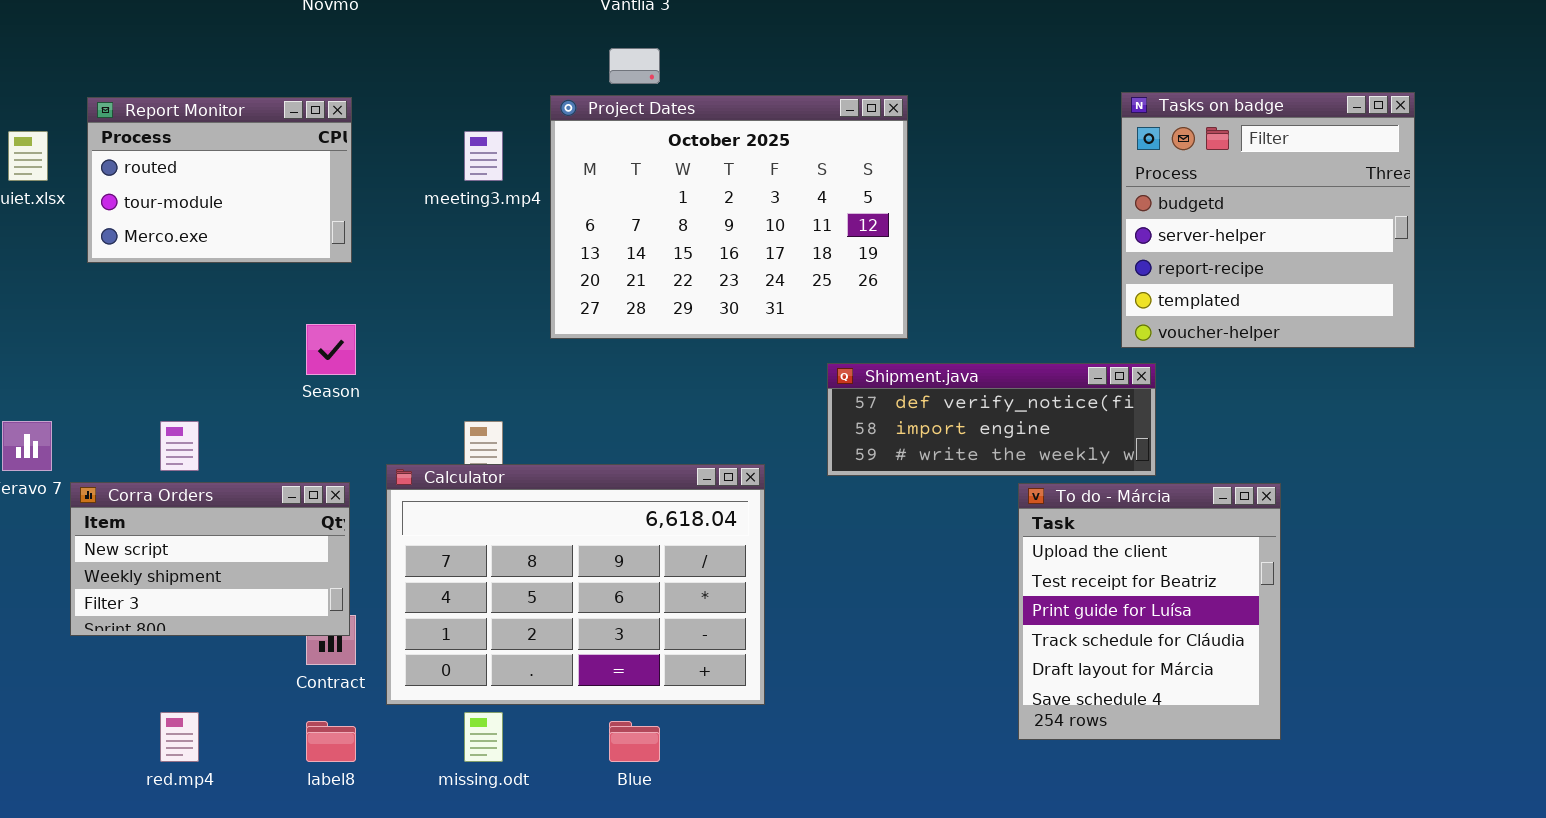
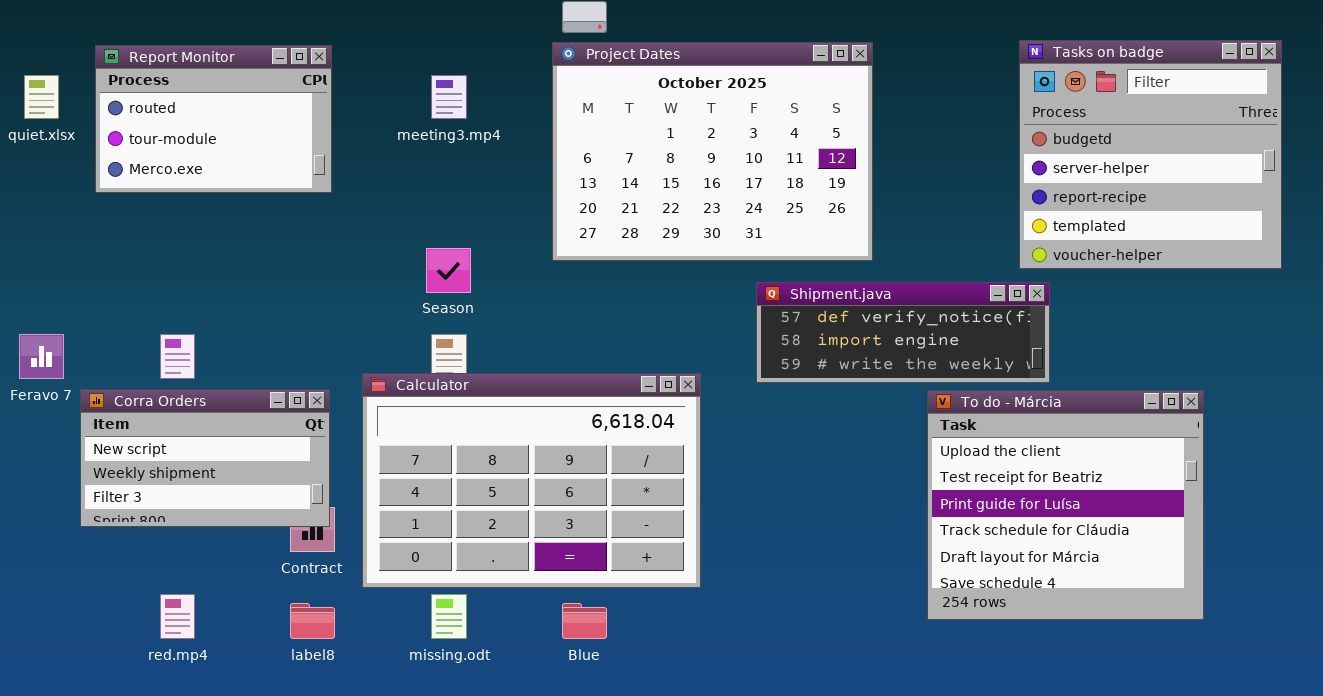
Project Dates: [550,95,908,339] -> [552,42,873,261], moved
Season: [306,324,356,375] -> [426,248,471,293], moved
To do - Márcia: [1018,483,1281,740] -> [927,390,1204,620], resized

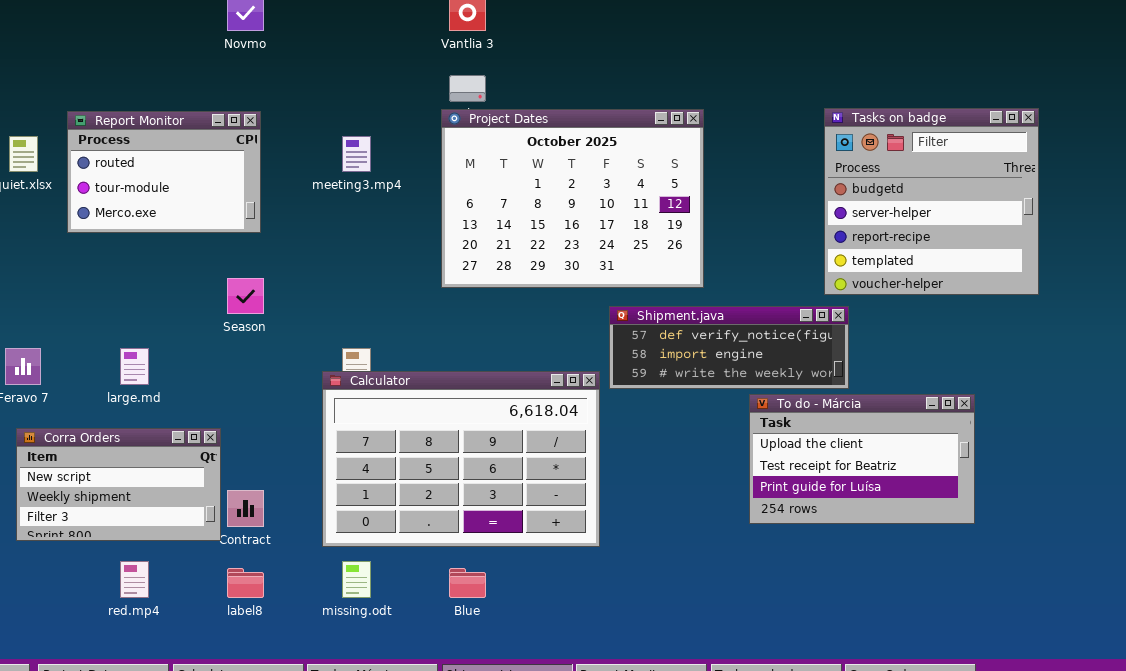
Season: [426,248,471,293] -> [227,278,264,314], moved
Calculator: [362,373,701,588] -> [322,371,600,547], moved
Corra Orders: [80,389,330,527] -> [16,428,221,541], moved
To do - Márcia: [927,390,1204,620] -> [749,394,975,524], resized

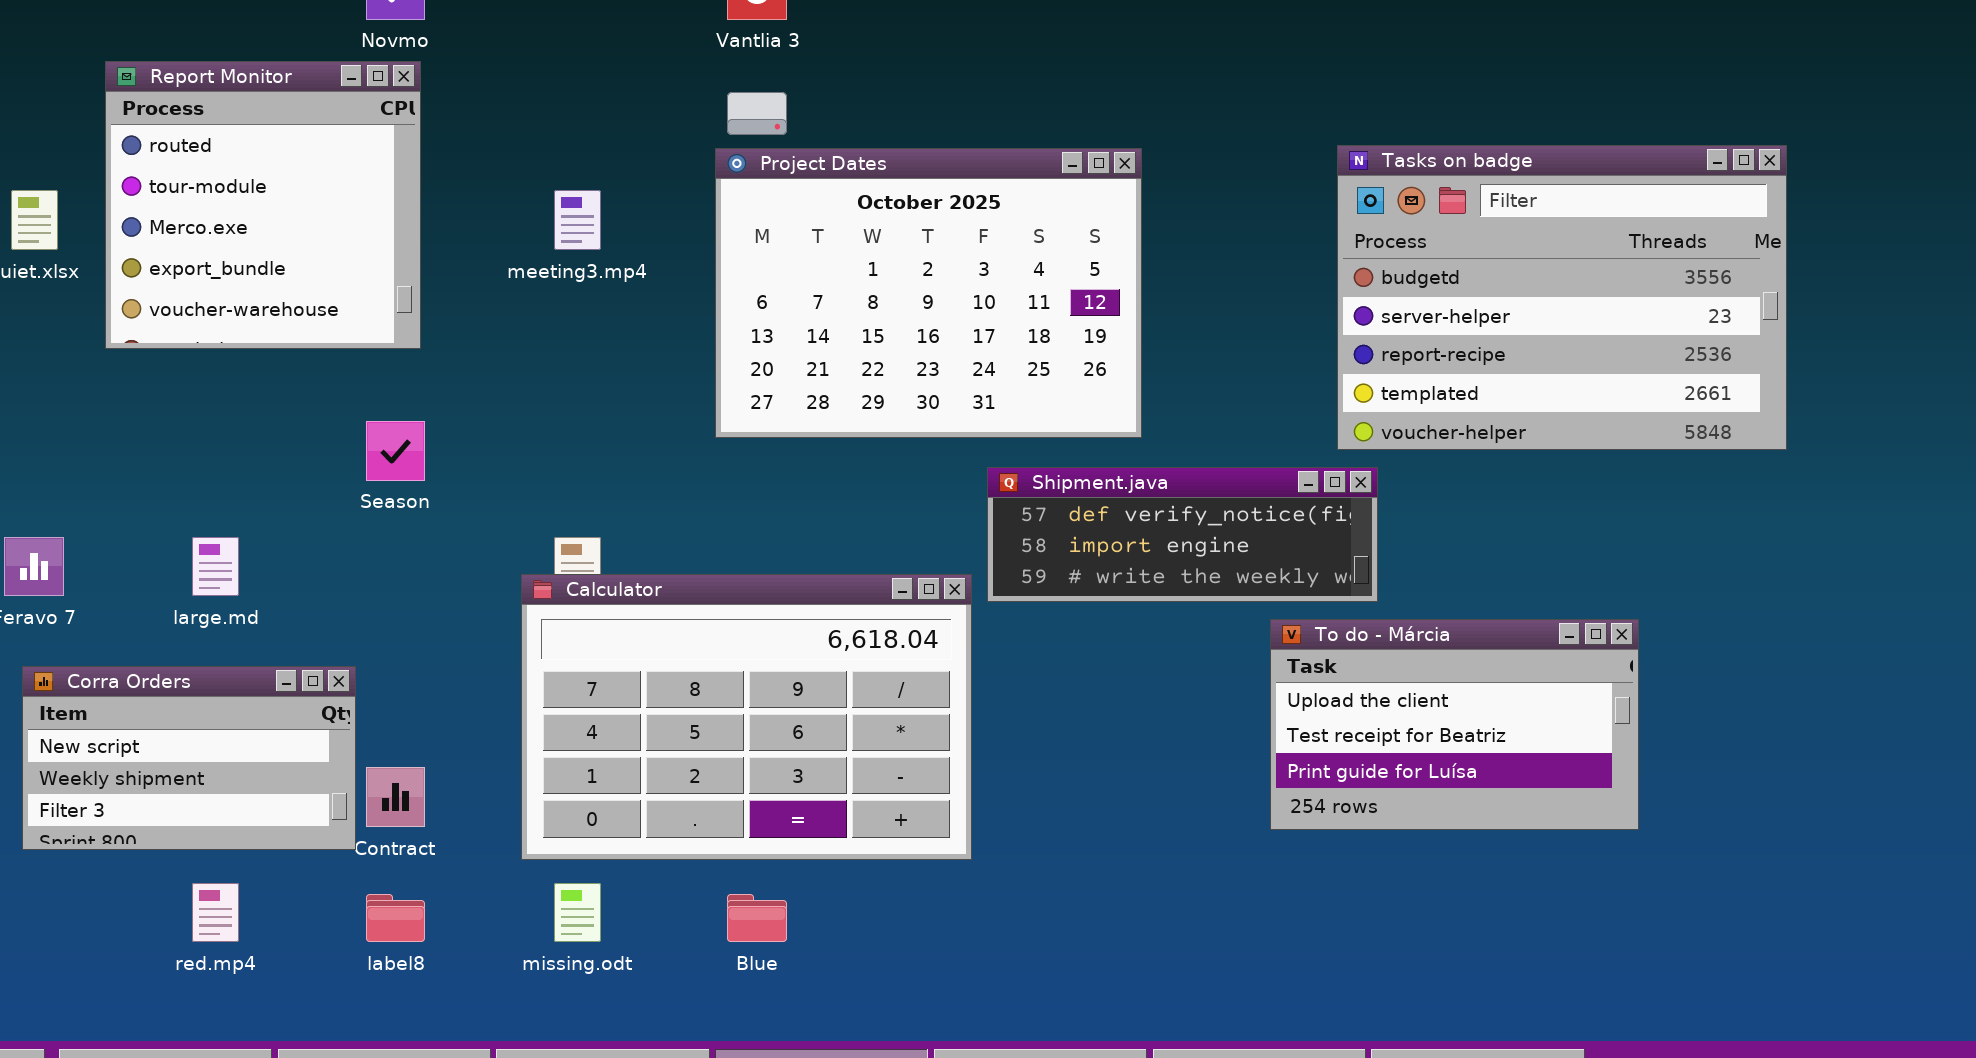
Tasks on badge: [824,108,1039,295] -> [1337,145,1787,450], resized
Report Monitor: [67,111,261,233] -> [105,61,421,349], resized
To do - Márcia: [749,394,975,524] -> [1270,619,1639,830], moved

